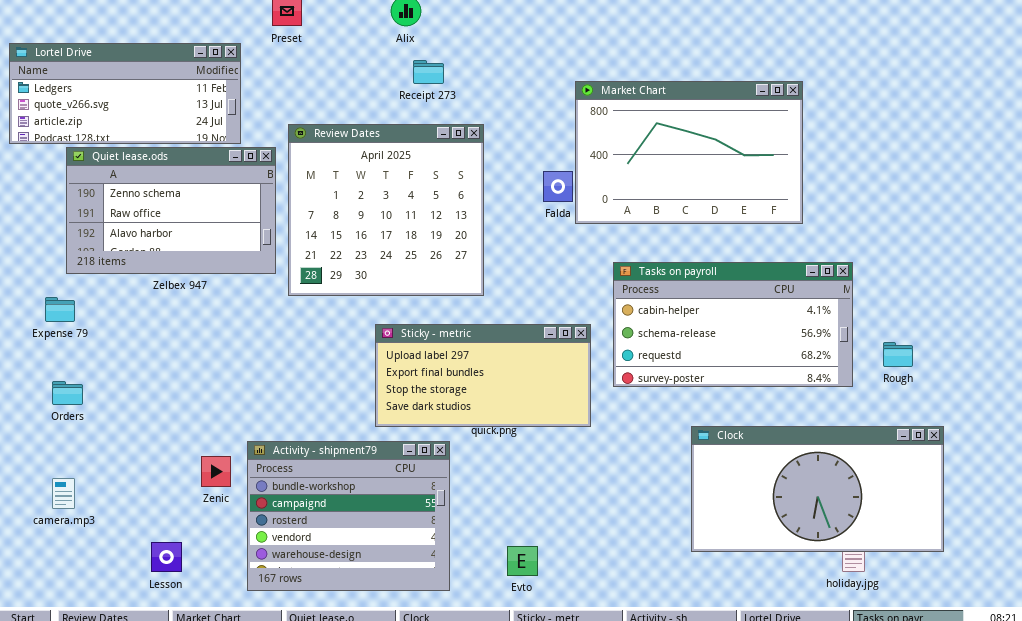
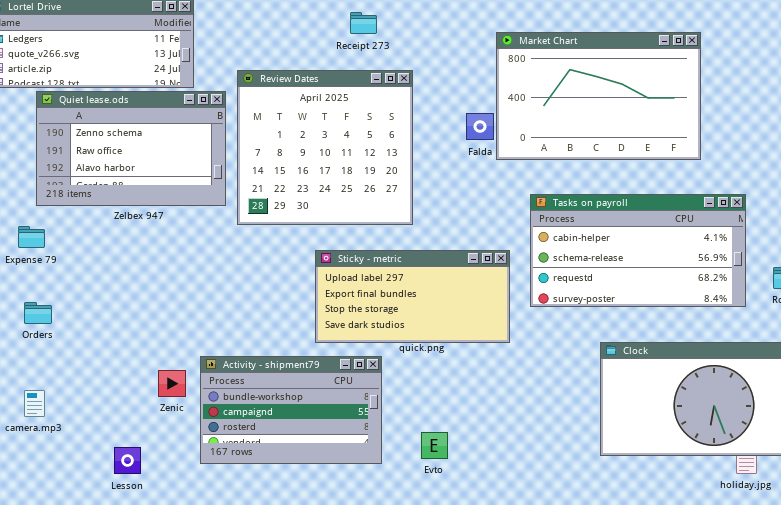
Activity - shipment79: [247,441,450,591] -> [200,356,382,464], resized
Evto: [507,546,538,576] -> [421,432,448,459], moved

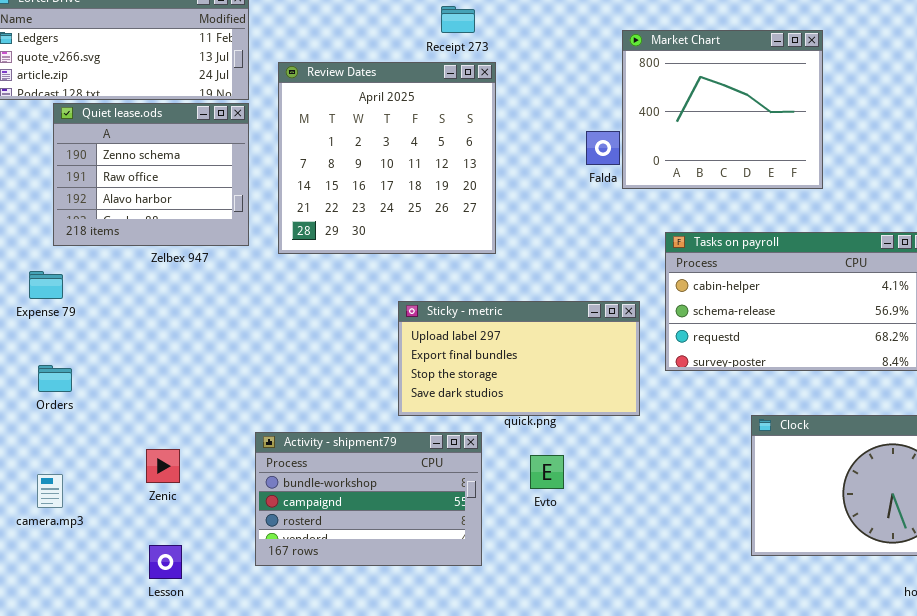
Market Chart: [496,32,701,160] -> [622,30,823,189], resized
Review Dates: [237,70,413,225] -> [278,62,496,254], moved
Quiet lease.ods: [36,91,226,206] -> [53,103,249,246], resized
Zenic: [158,370,186,397] -> [146,449,180,483], moved
Evto: [421,432,448,459] -> [530,455,564,489], moved

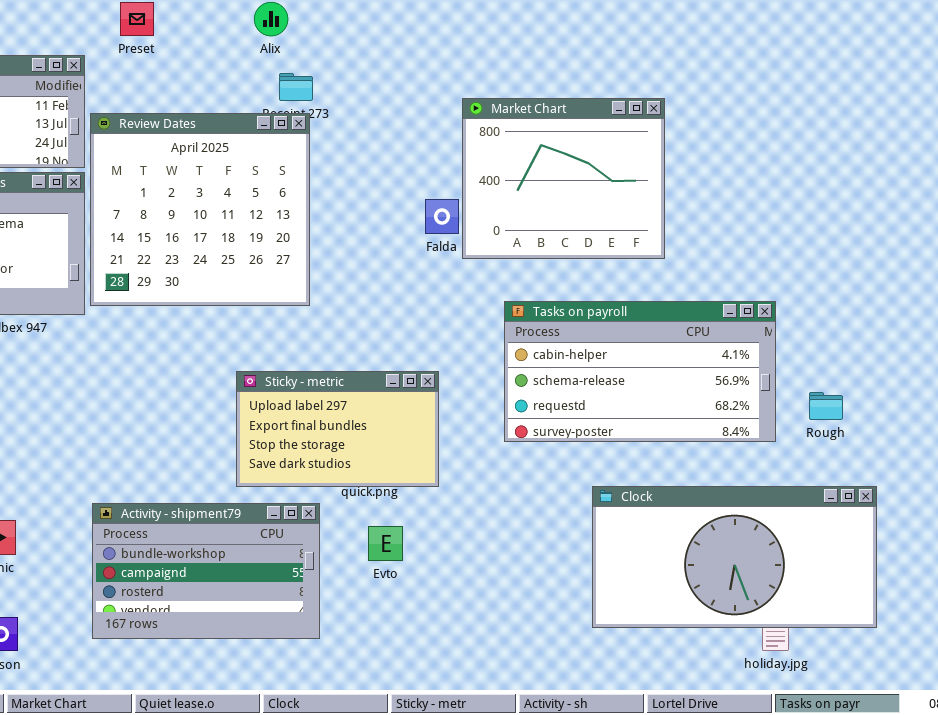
Review Dates: [278,62,496,254] -> [90,113,310,306], moved
Sticky - metric: [398,301,640,416] -> [236,371,439,487], resized

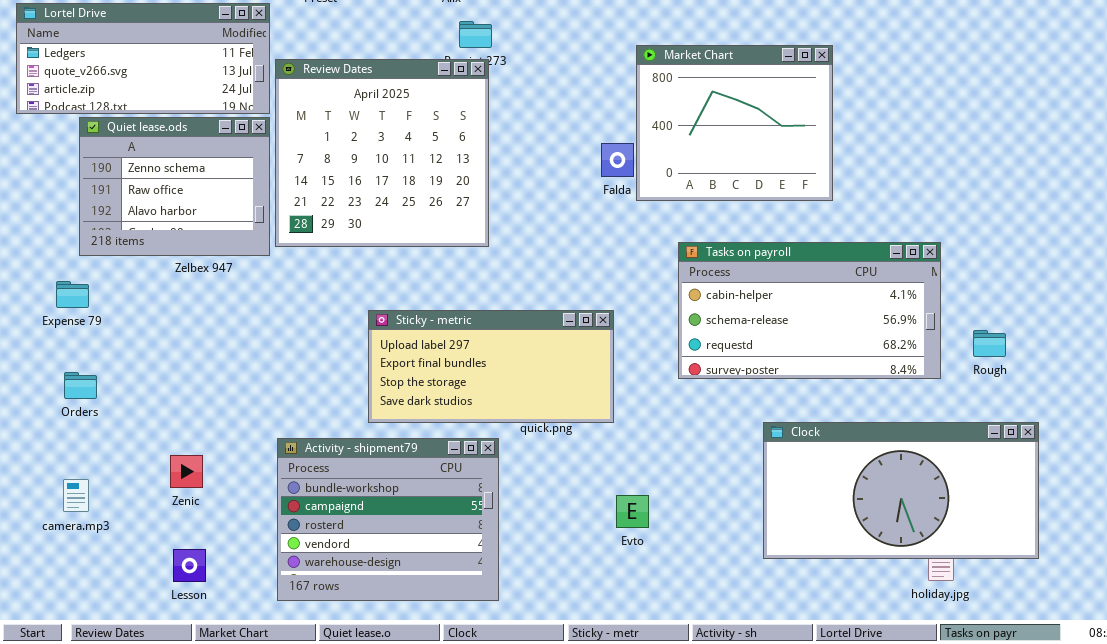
Sticky - metric: [236,371,439,487] -> [368,310,614,423], resized
Activity - shipment79: [92,503,320,639] -> [277,438,499,601], resized
Evto: [368,526,403,561] -> [616,495,649,528], moved

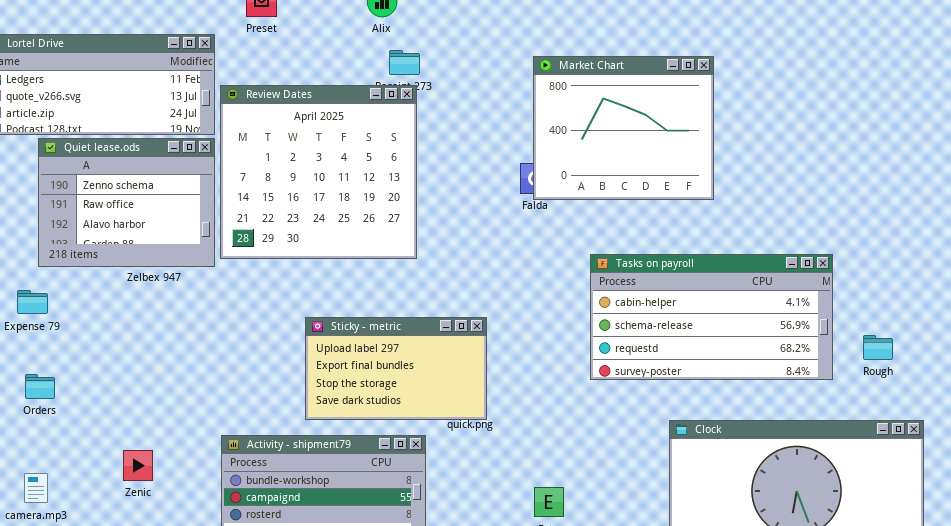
Market Chart: [636,45,833,201] -> [533,56,714,200], moved
Sticky - metric: [368,310,614,423] -> [305,317,487,420], resized

